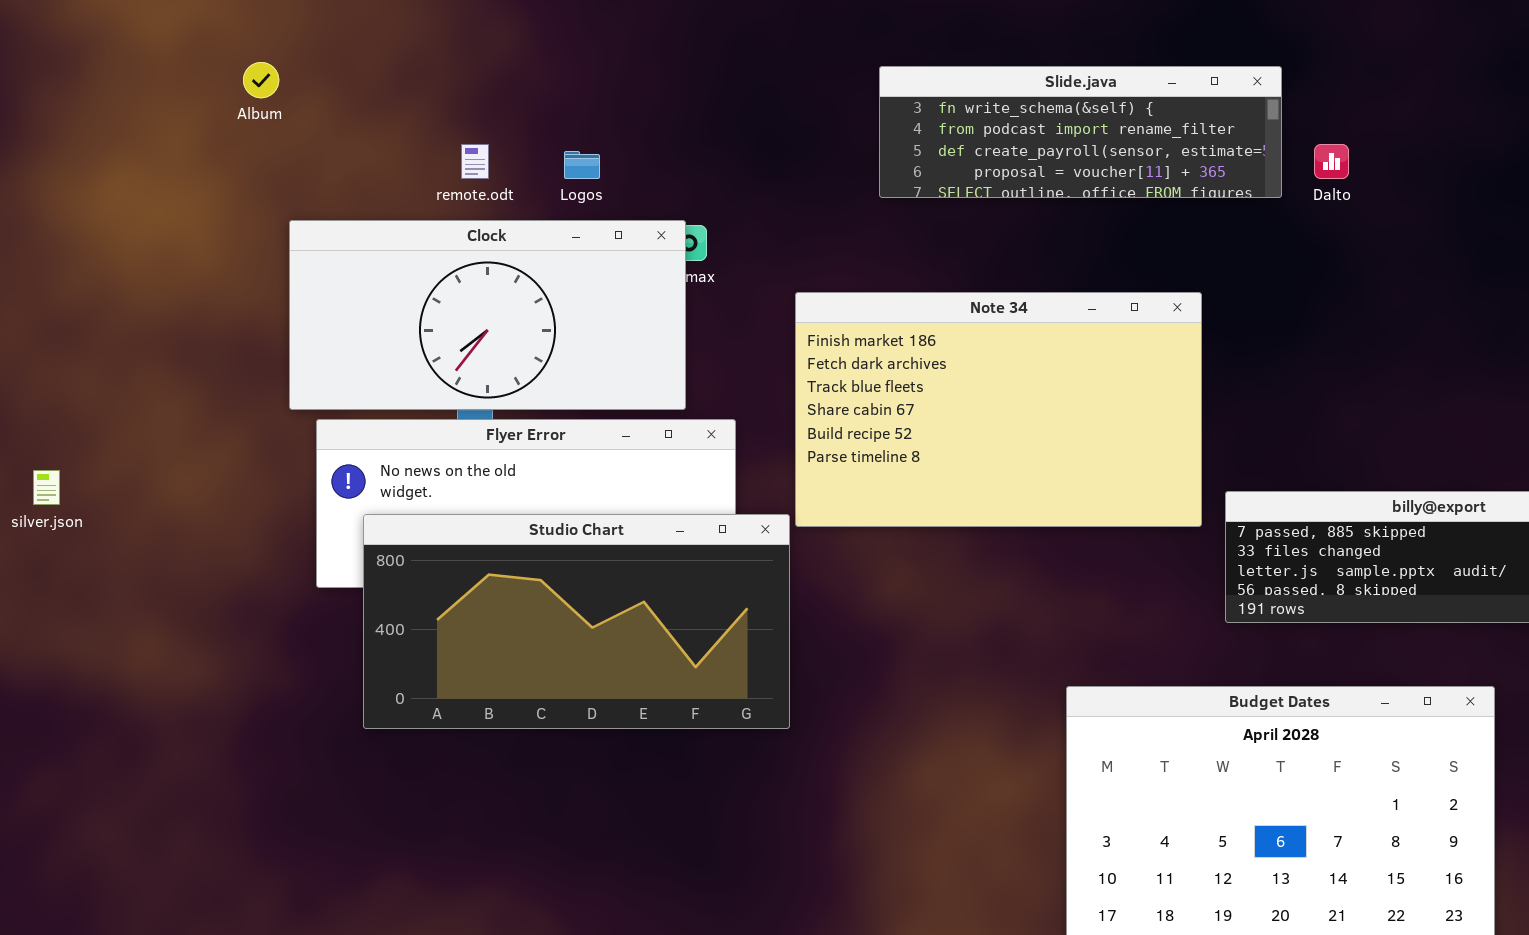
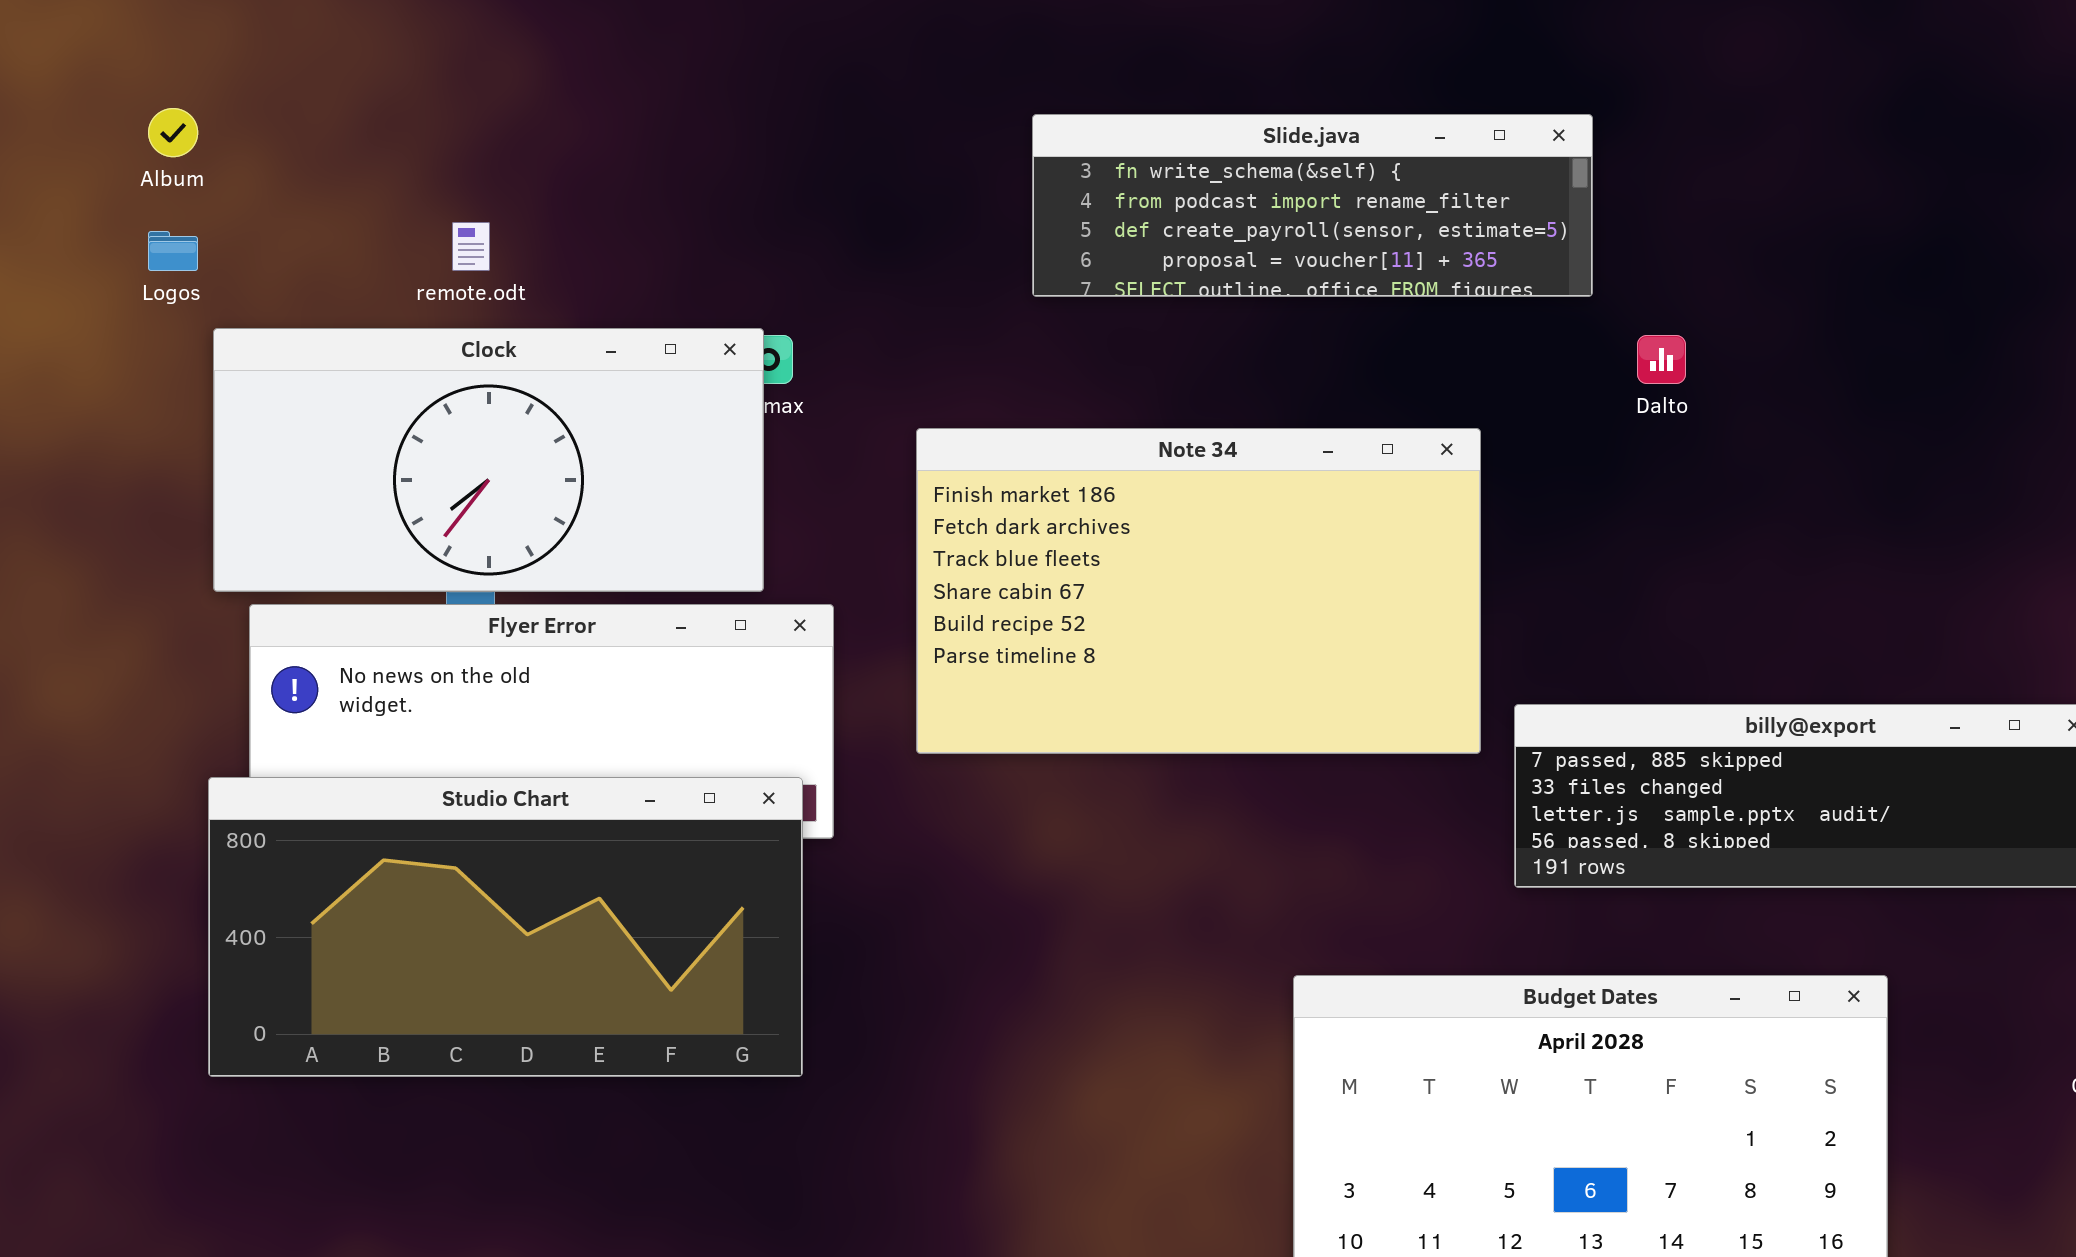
Dalto: [1314,144,1349,179] -> [1637,335,1686,384], moved
Logos: [564,151,600,179] -> [148,231,198,271], moved
Studio Chart: [363,514,790,729] -> [208,777,803,1077], moved

